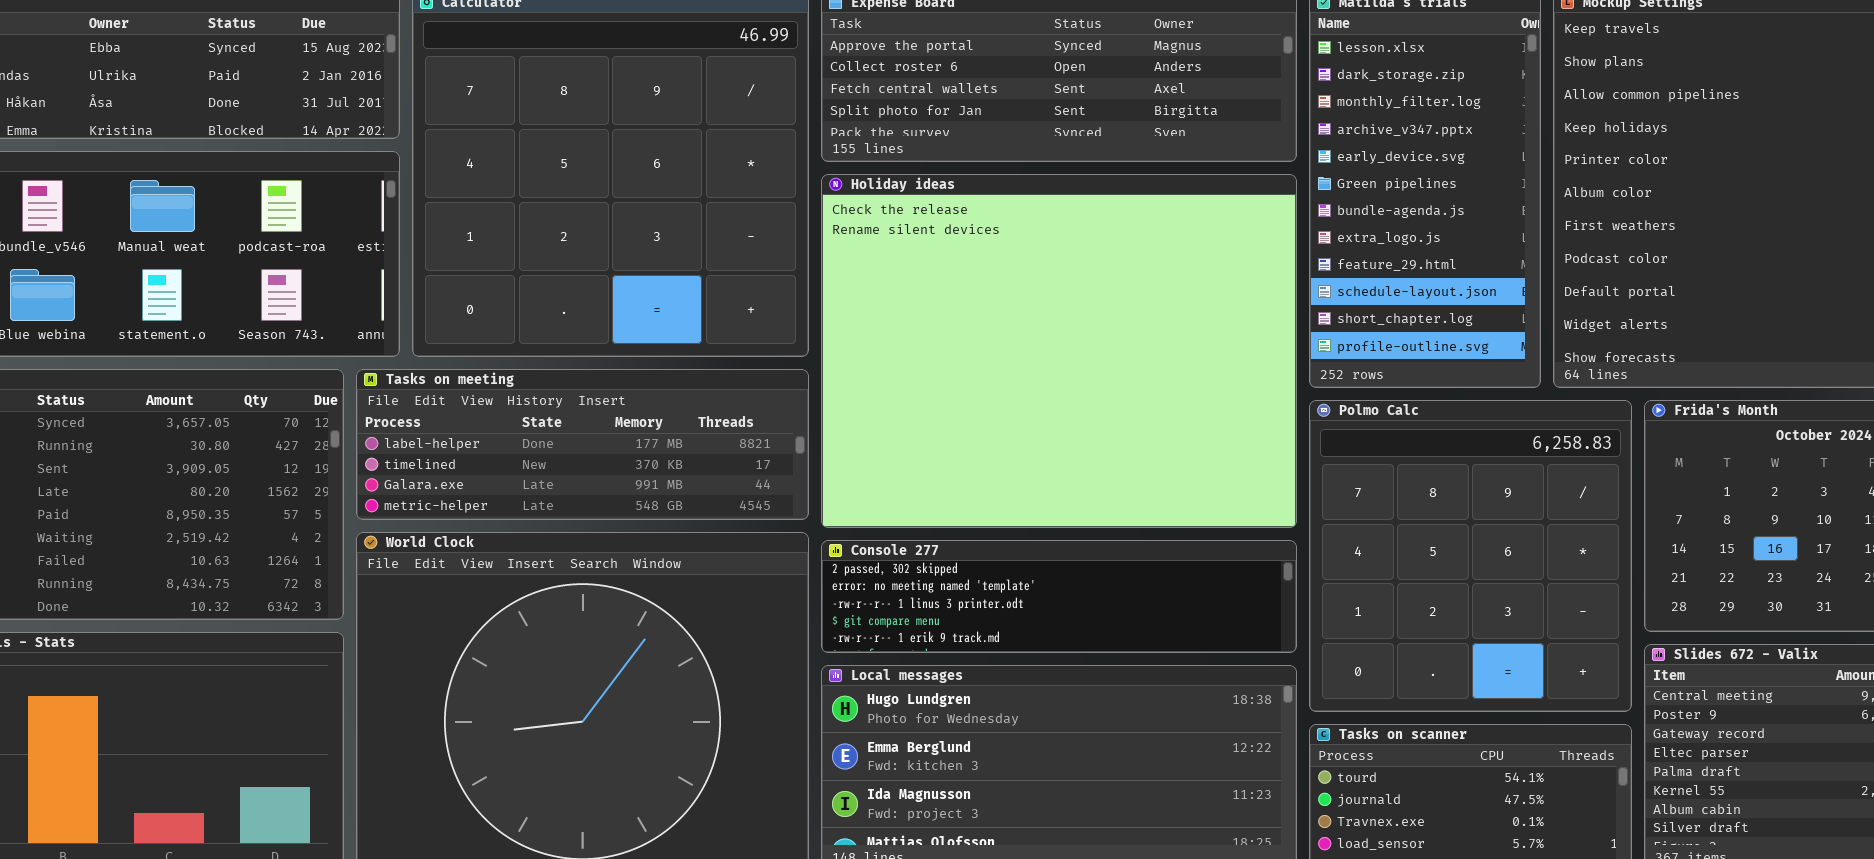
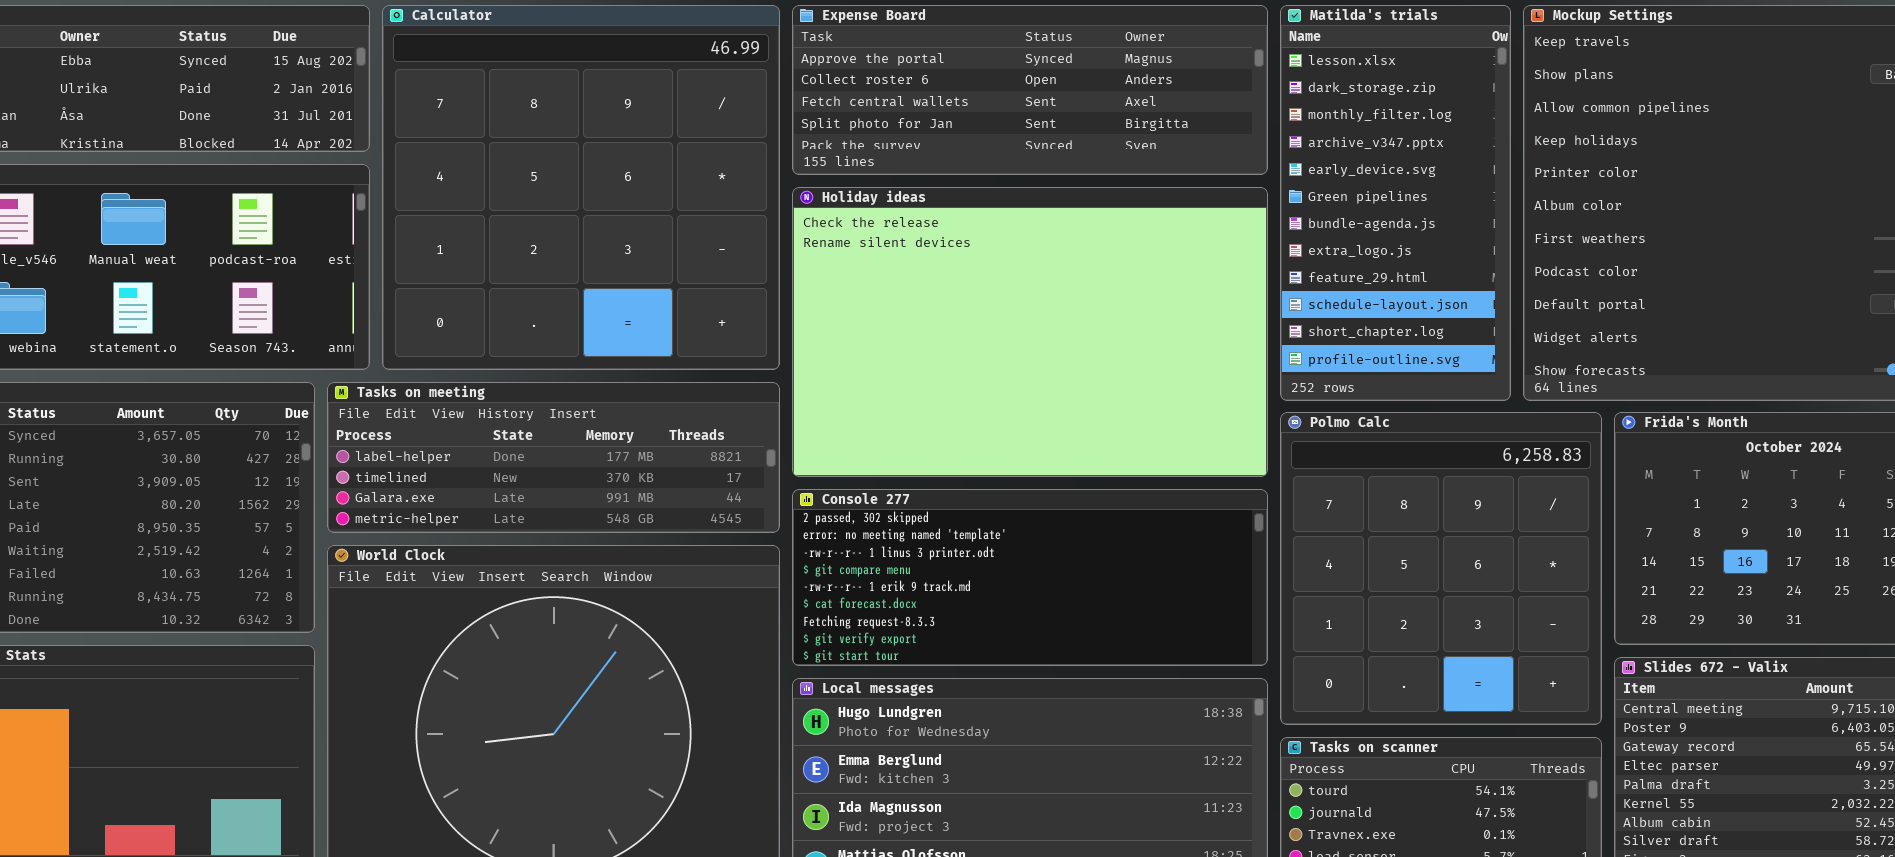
Holiday ideas: [821,174,1297,528] -> [792,187,1268,477], resized
Console 277: [821,540,1297,653] -> [792,489,1268,666], resized

